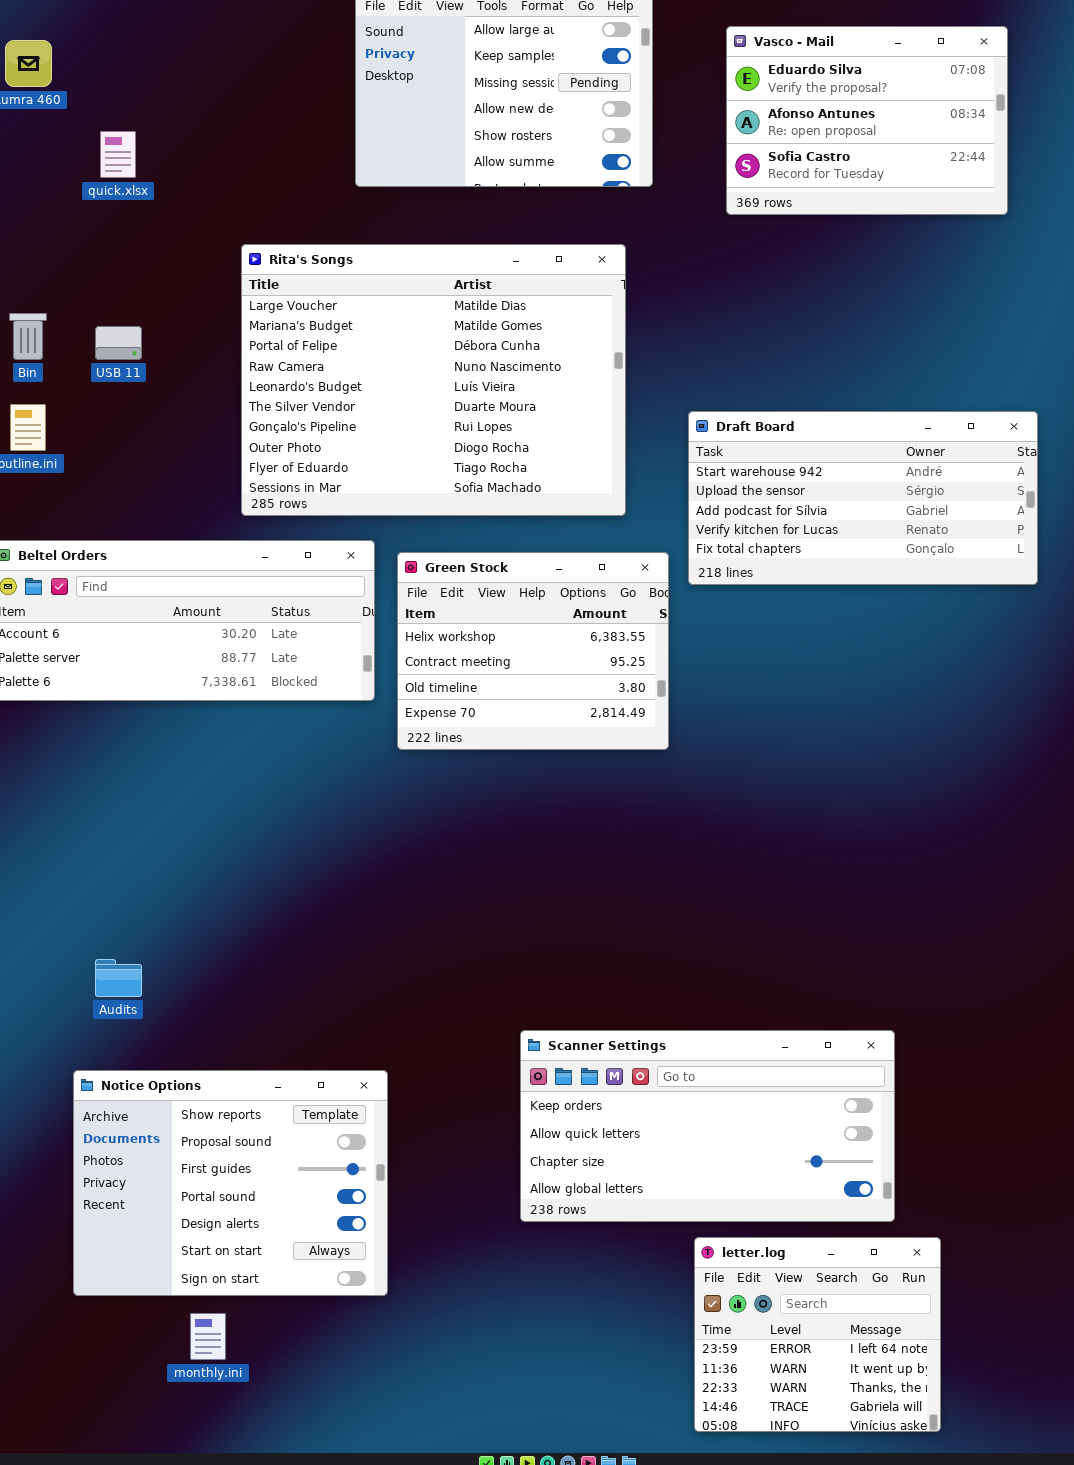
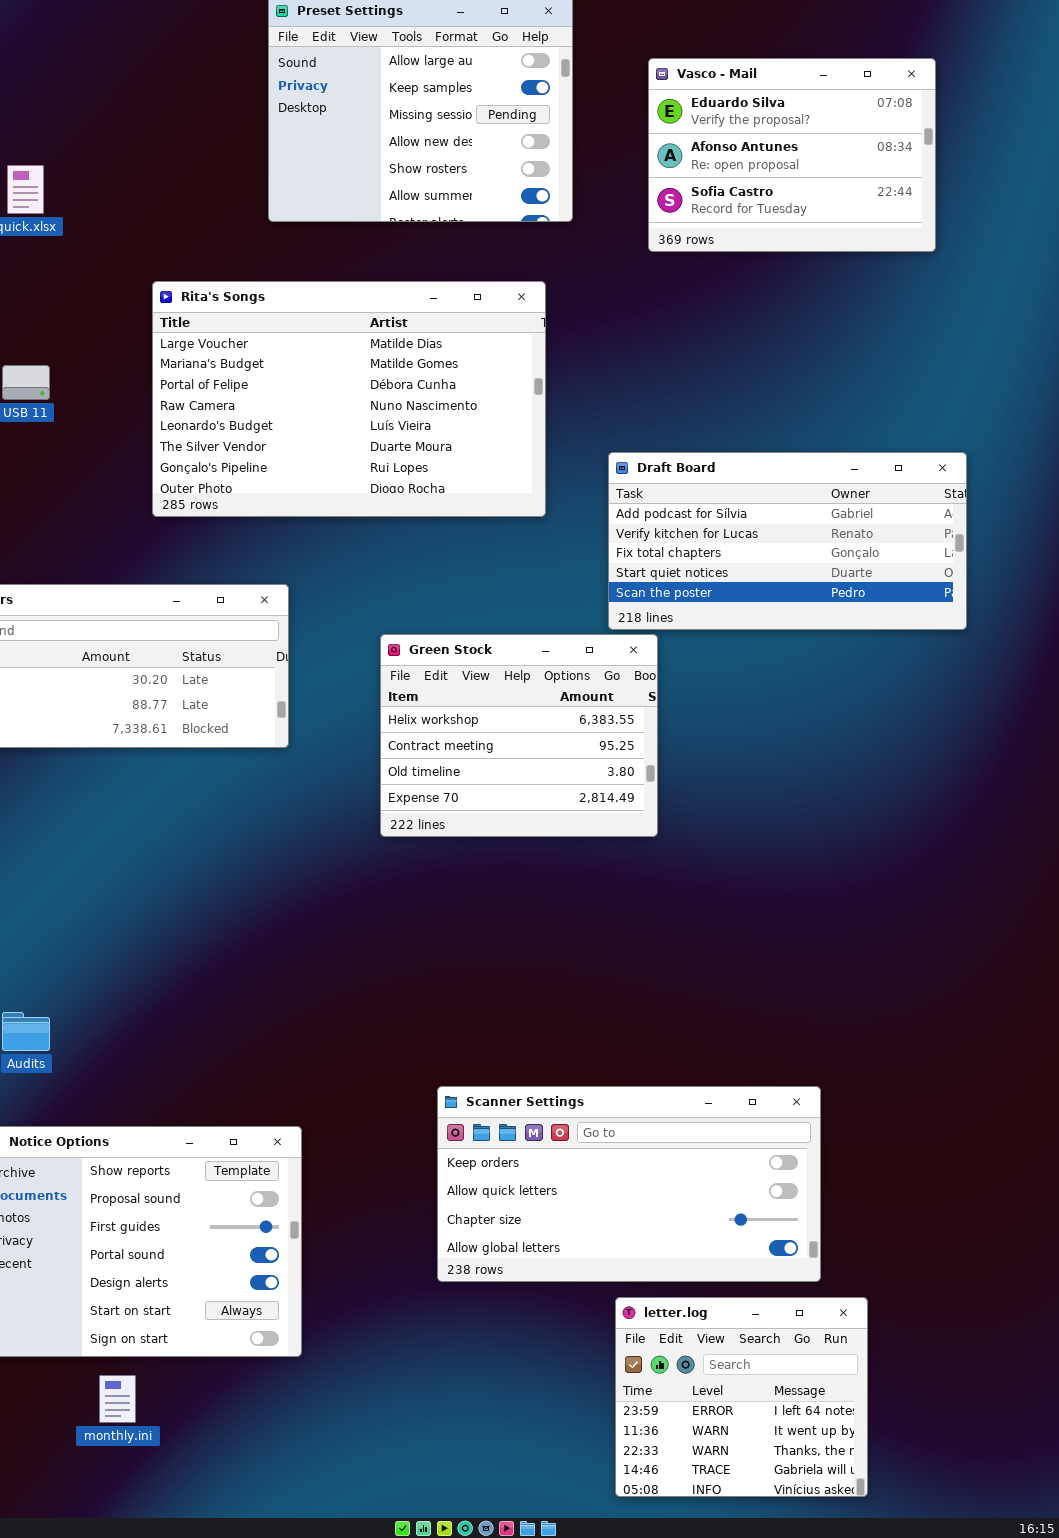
Rita's Songs: [241,244,626,516] -> [152,281,546,517], resized
Draft Board: [688,411,1038,585] -> [608,452,967,630], scrolled down 2 rows
Green Stock: [397,552,669,750] -> [380,634,658,837], moved

